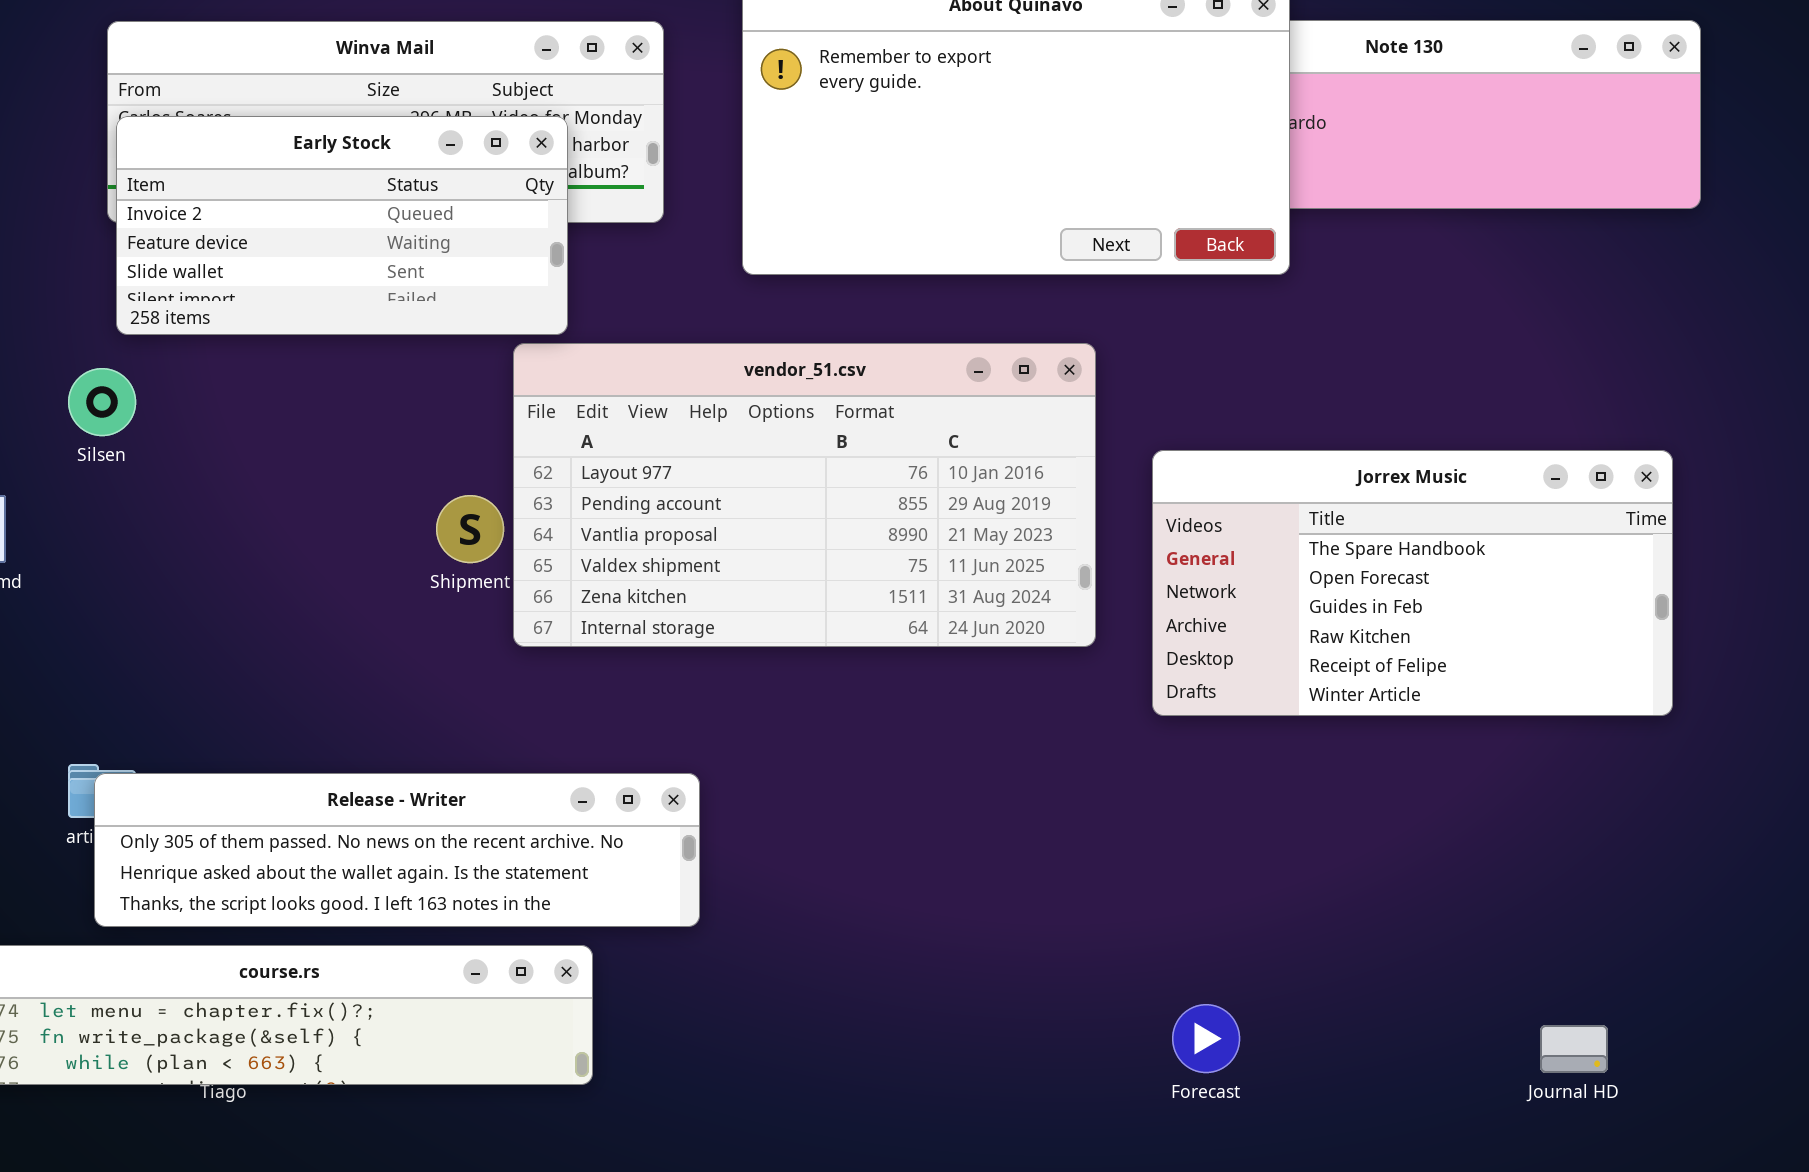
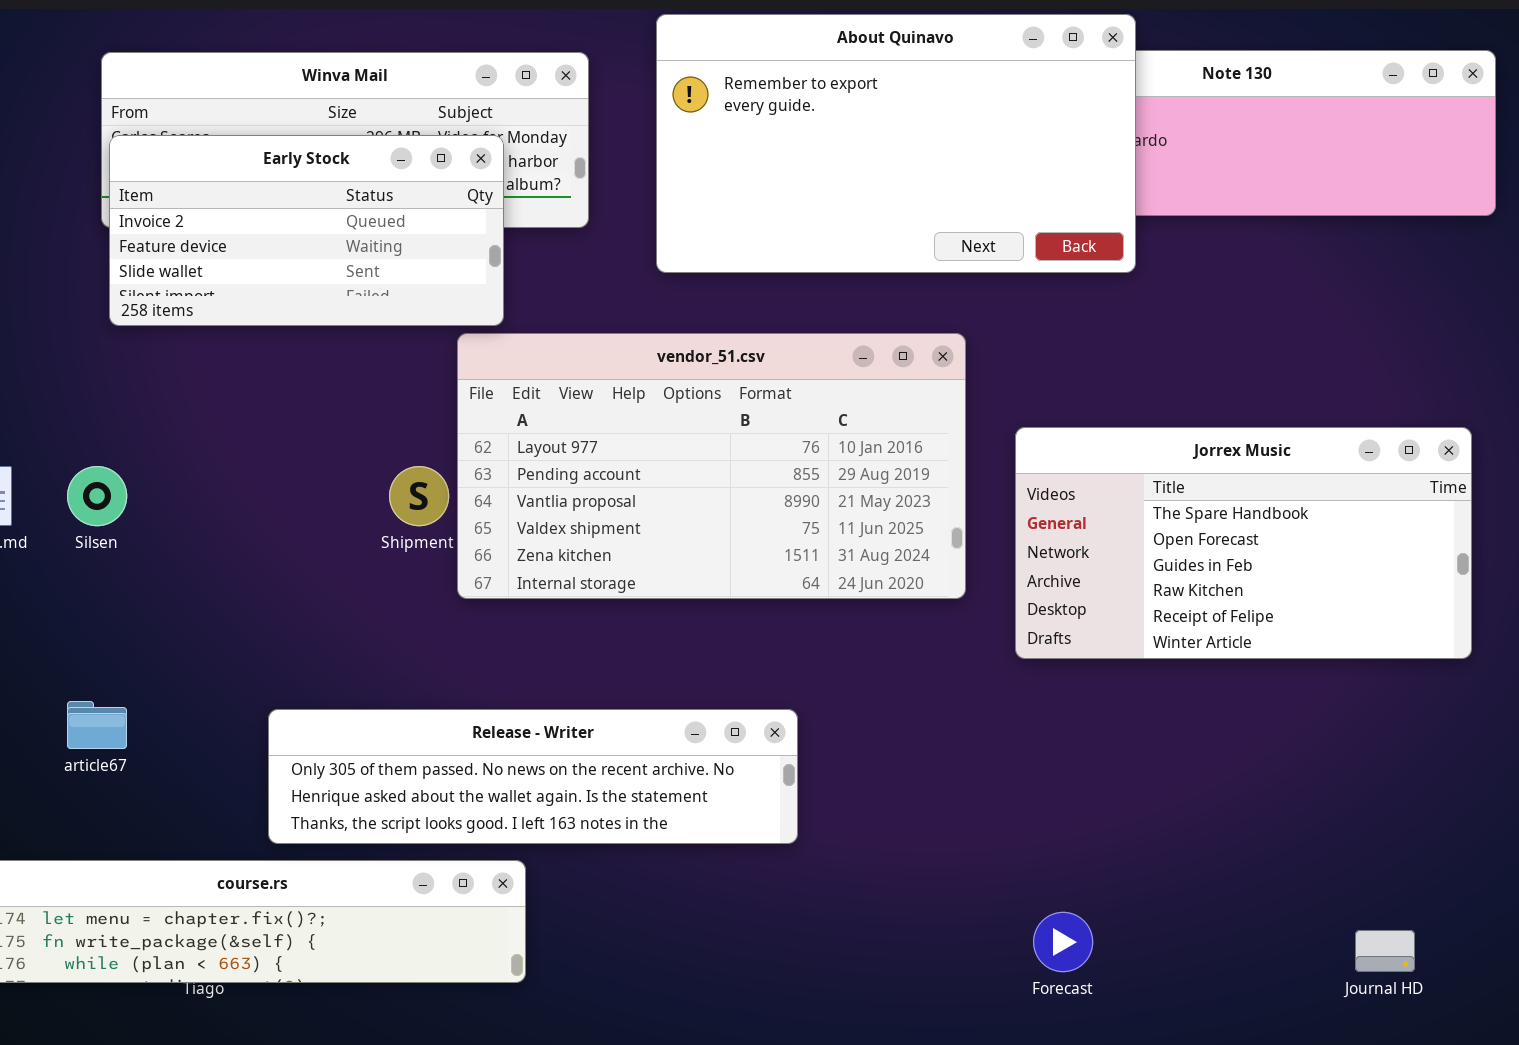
Silsen: [68,368,136,436] -> [67,466,127,526], moved
Release - Writer: [94,773,700,927] -> [268,709,798,844], moved

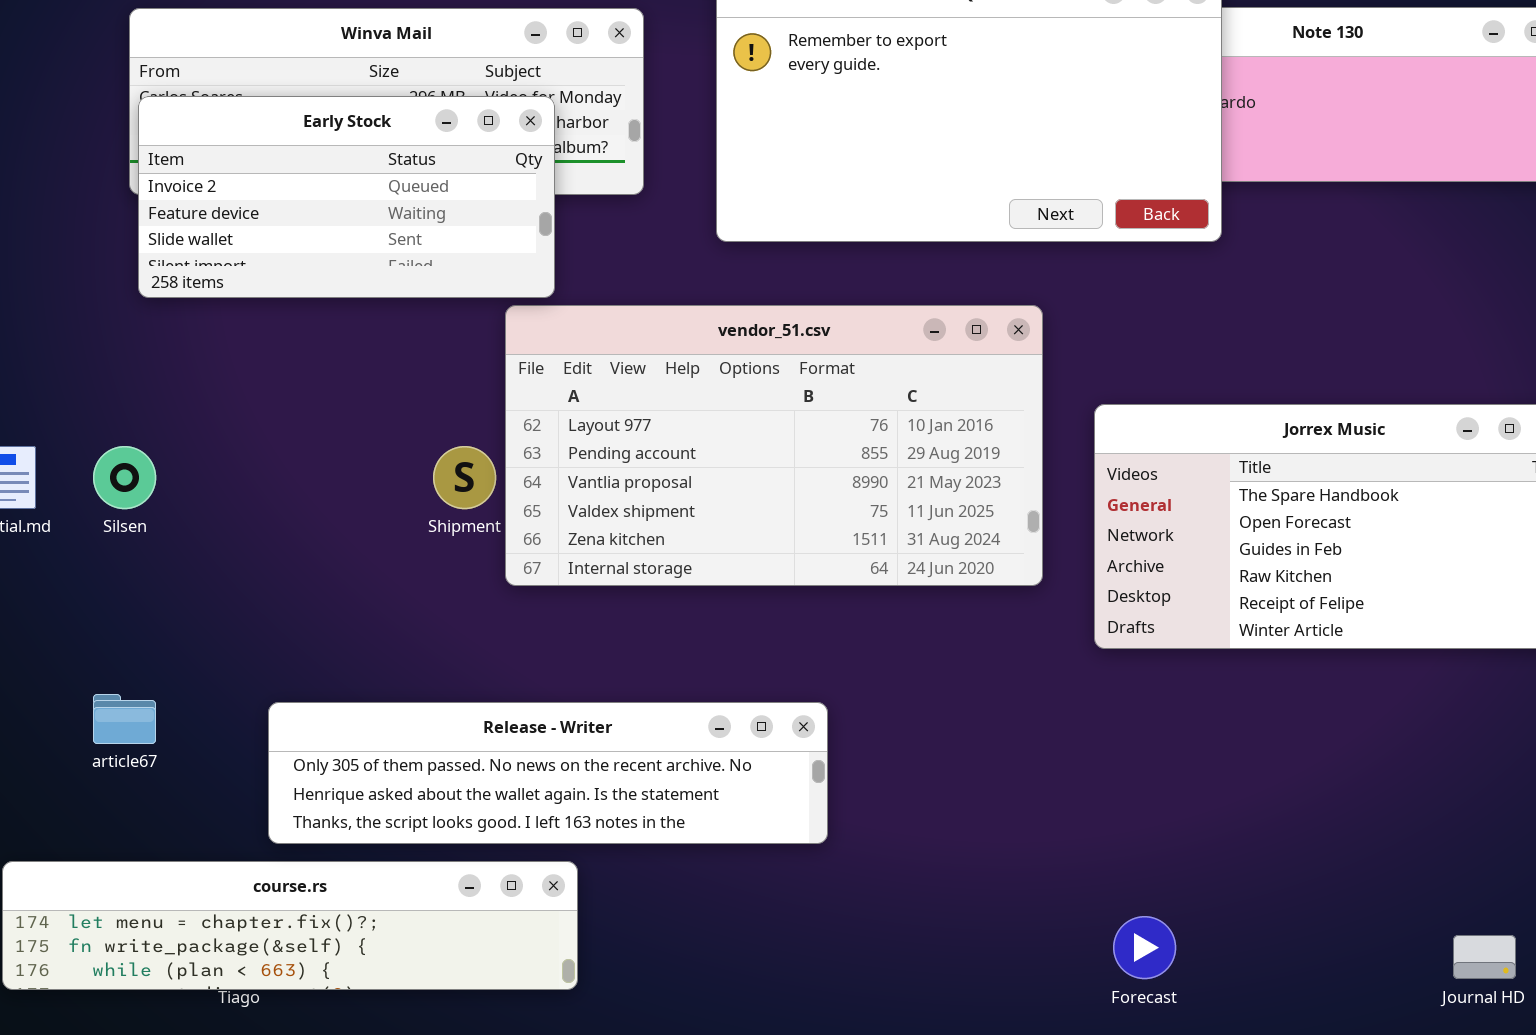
Release - Writer: [268,709,798,844] -> [268,702,828,844], moved

